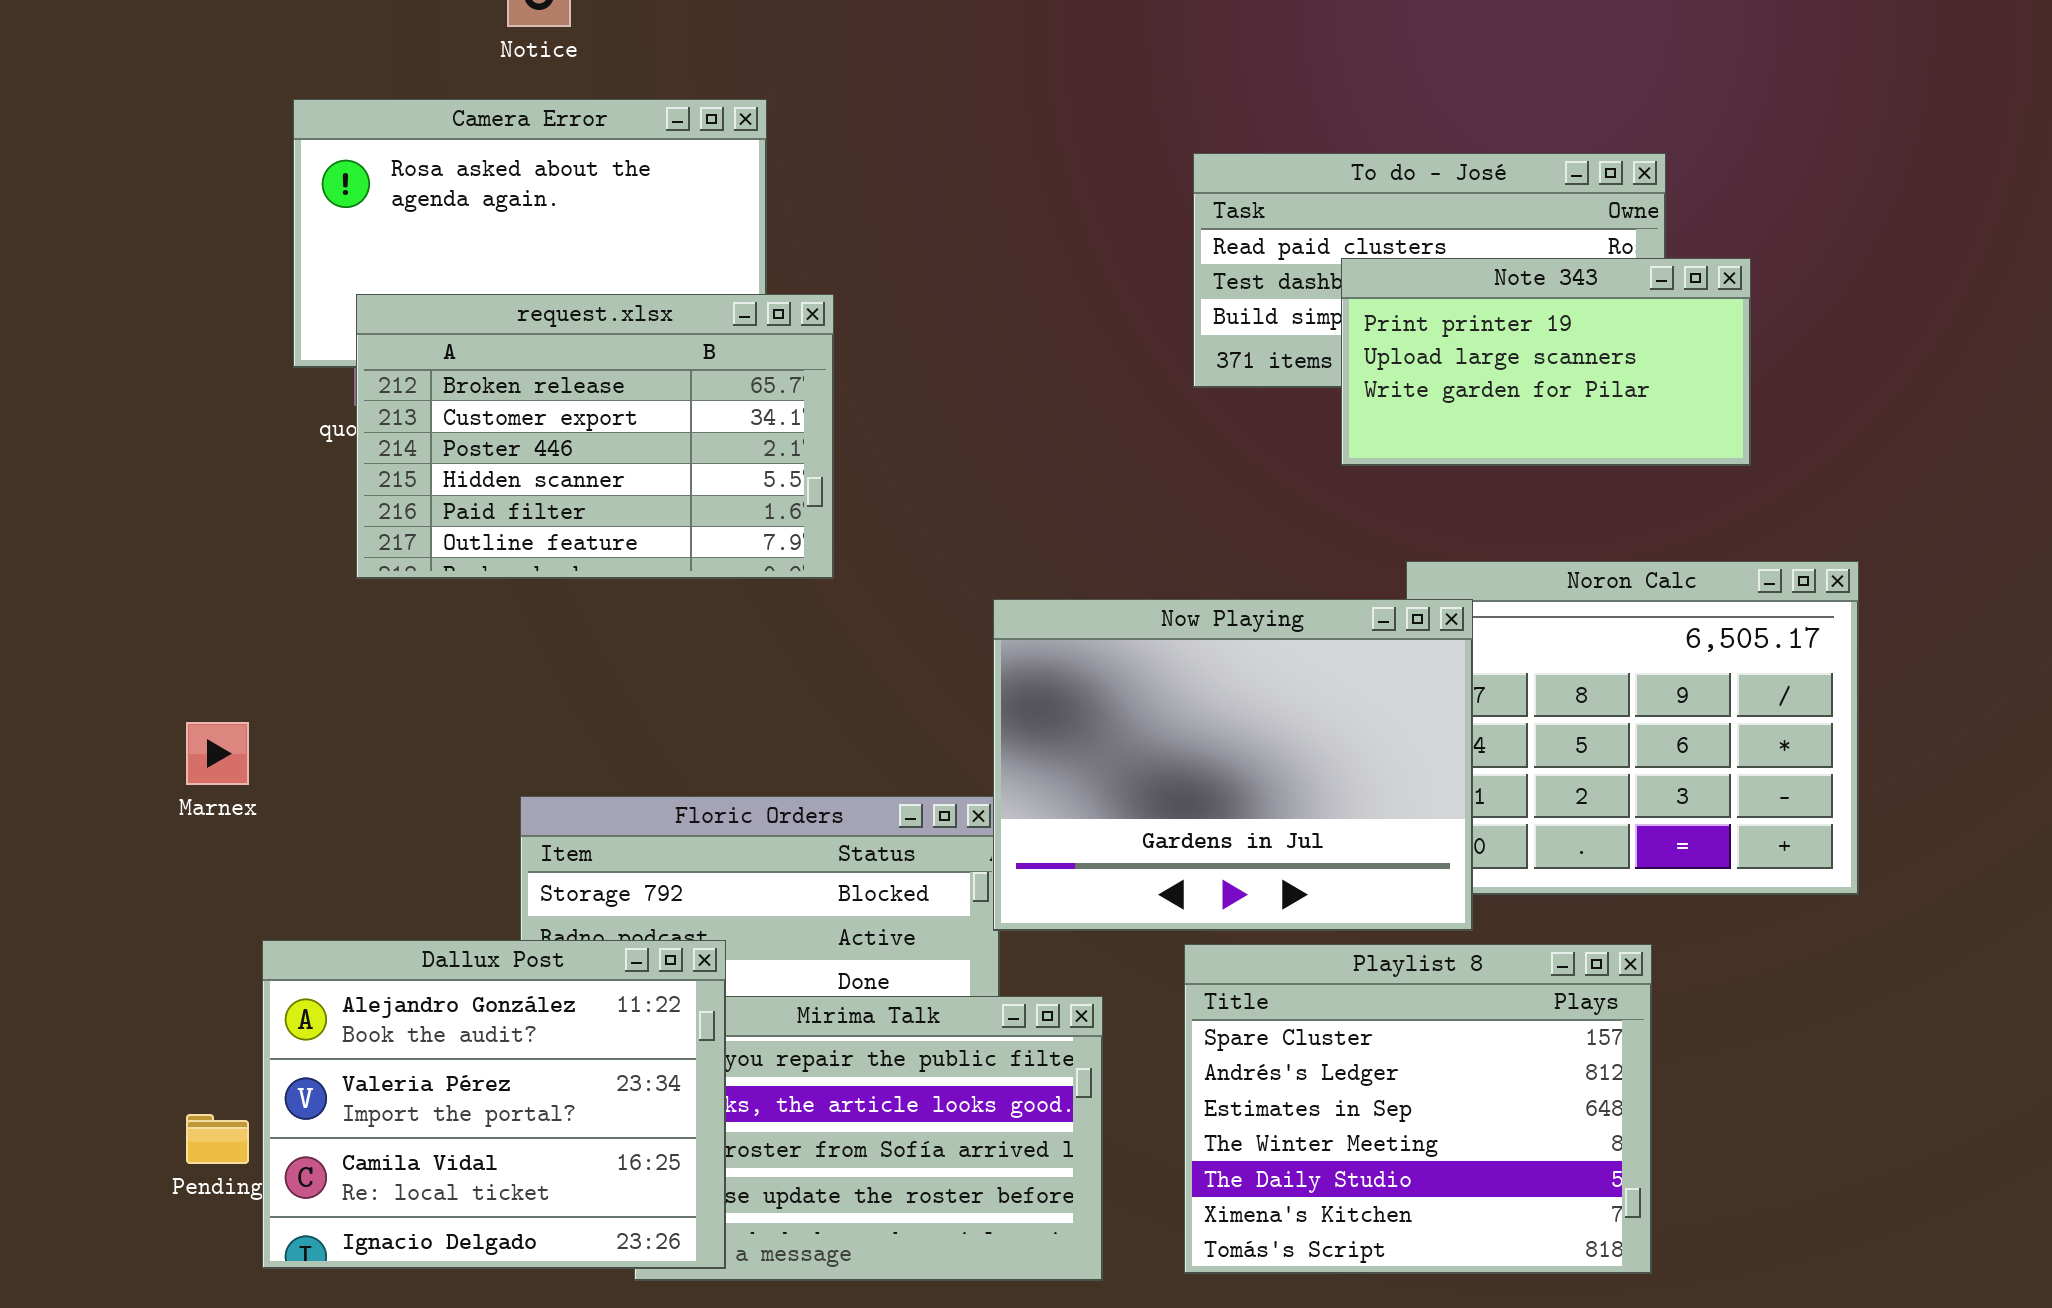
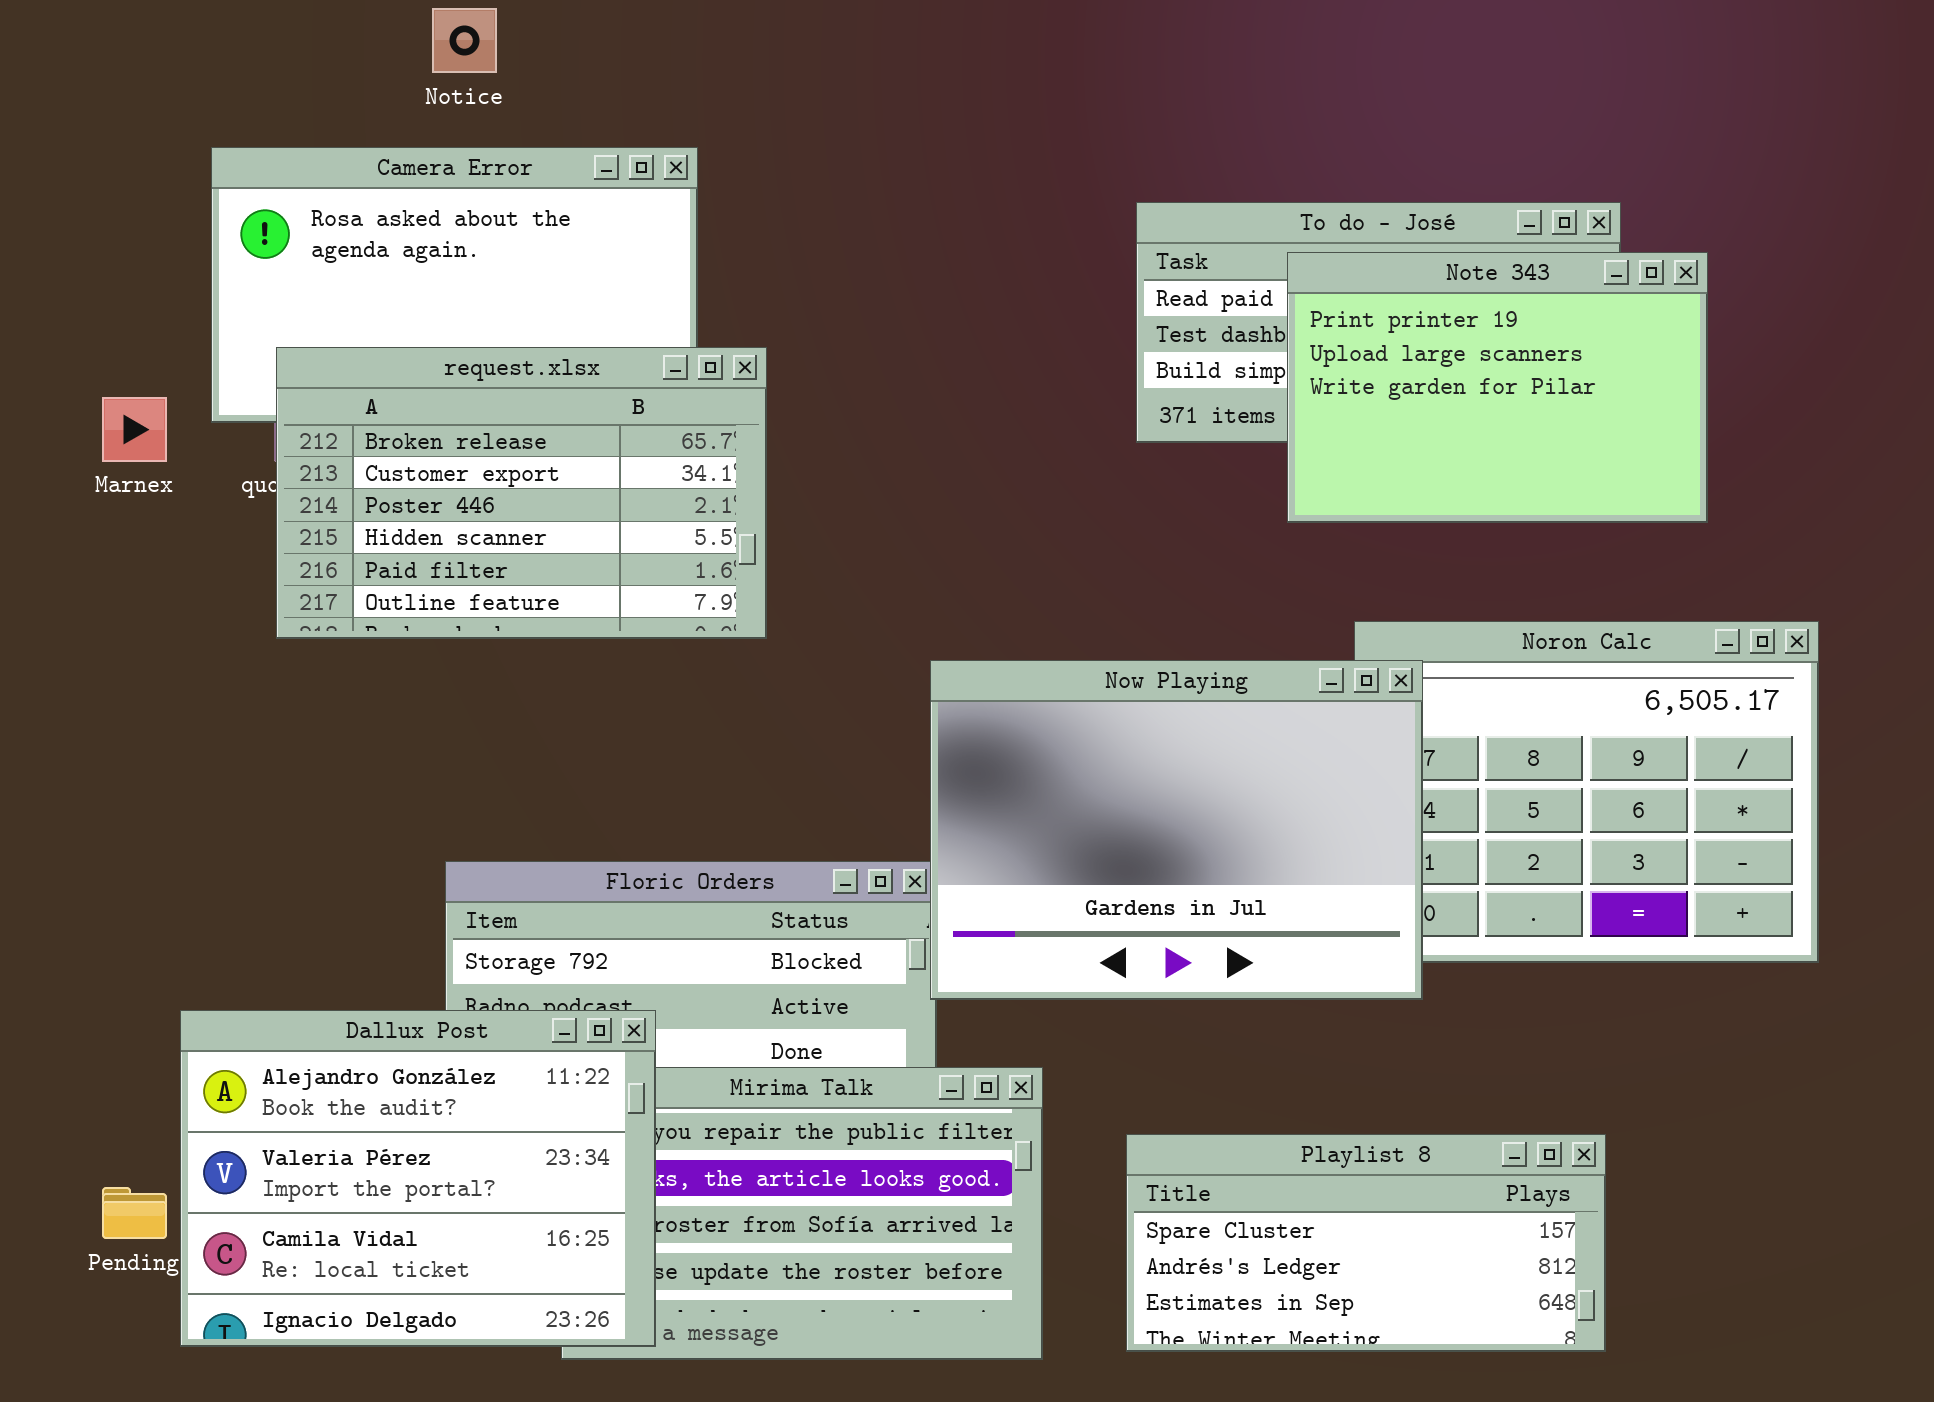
Note 343: [1341,258,1751,466] -> [1287,252,1708,523], resized
Marnex: [186,722,249,785] -> [102,397,167,462], moved
Playlist 8: [1184,944,1652,1274] -> [1126,1134,1606,1352], resized

